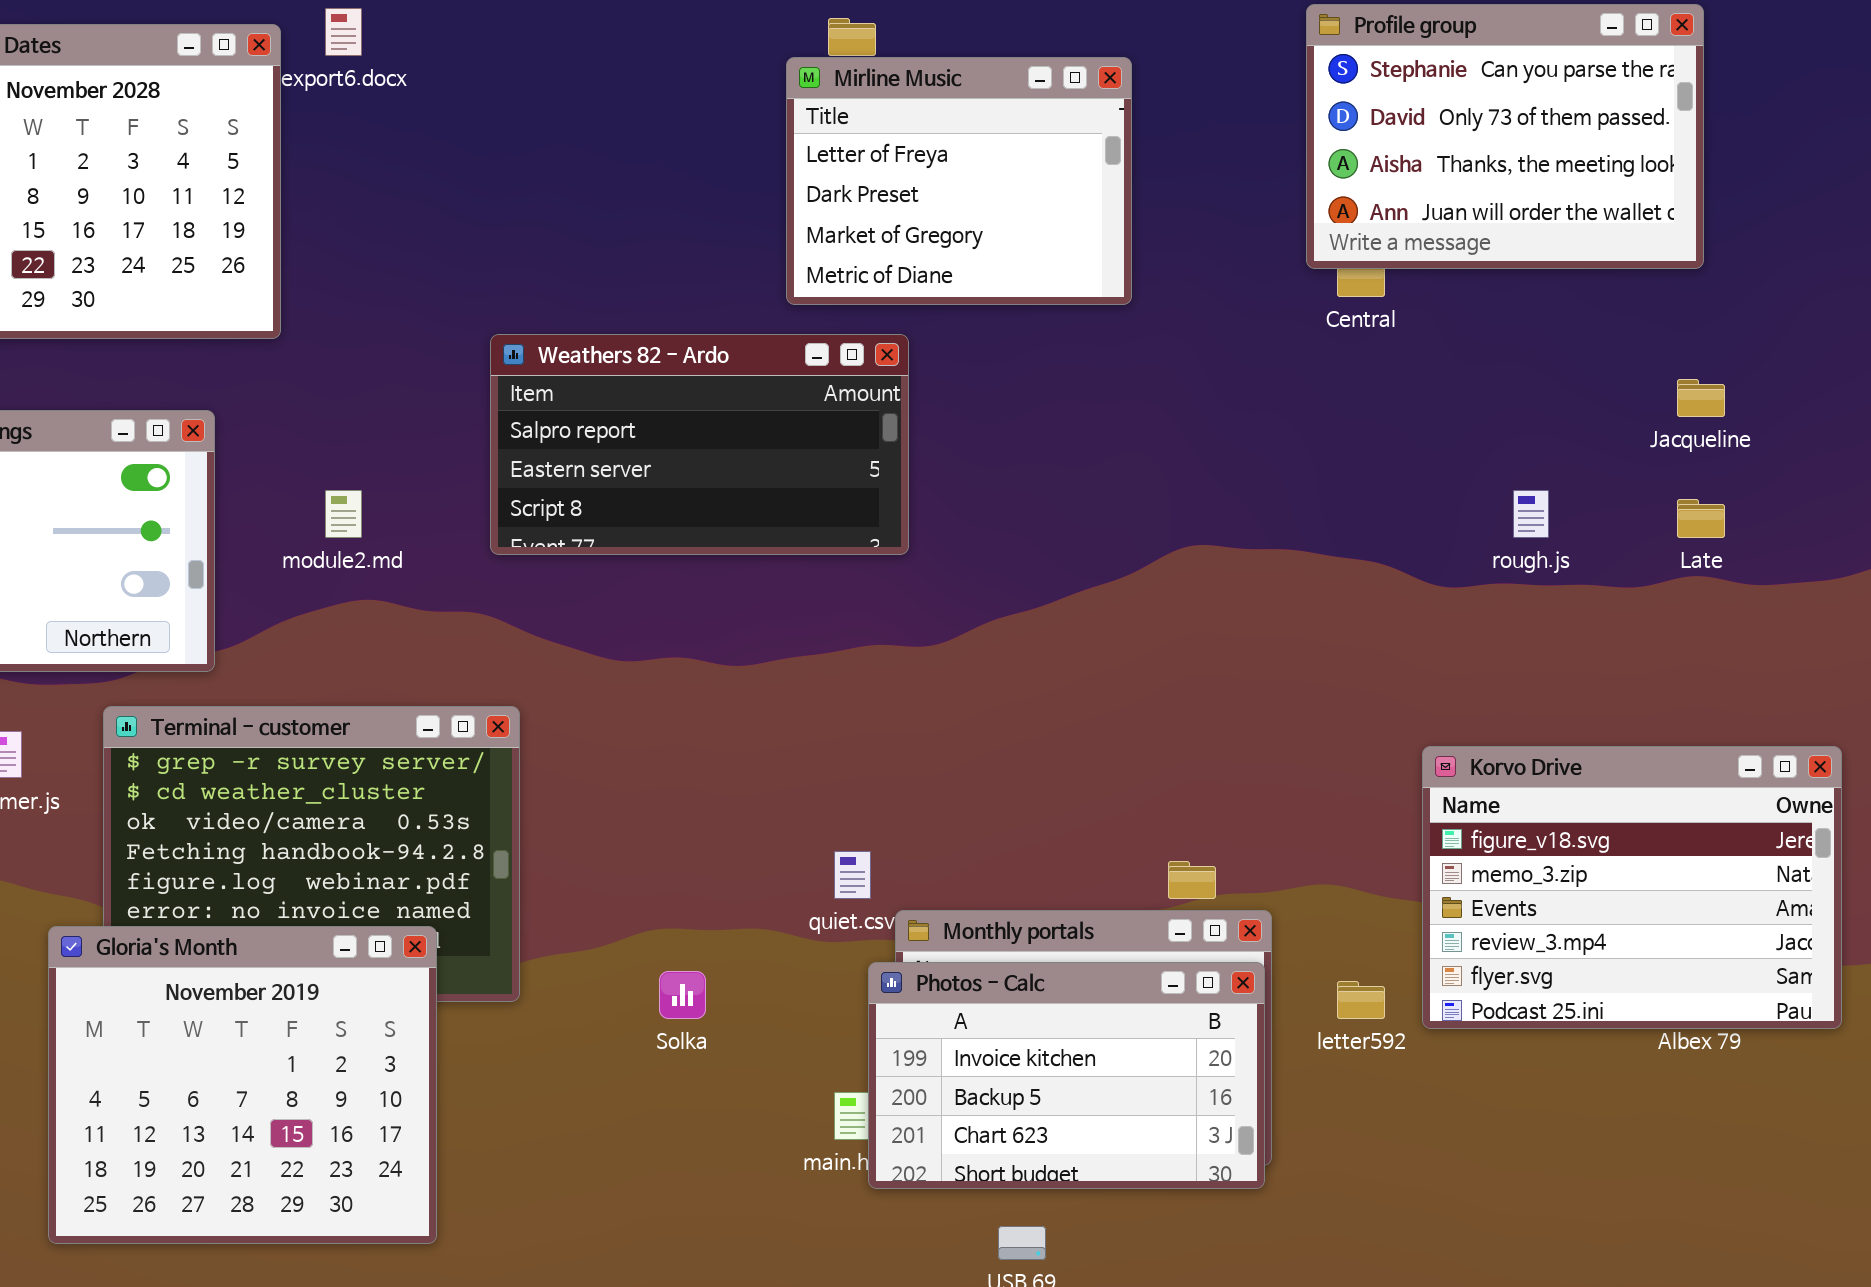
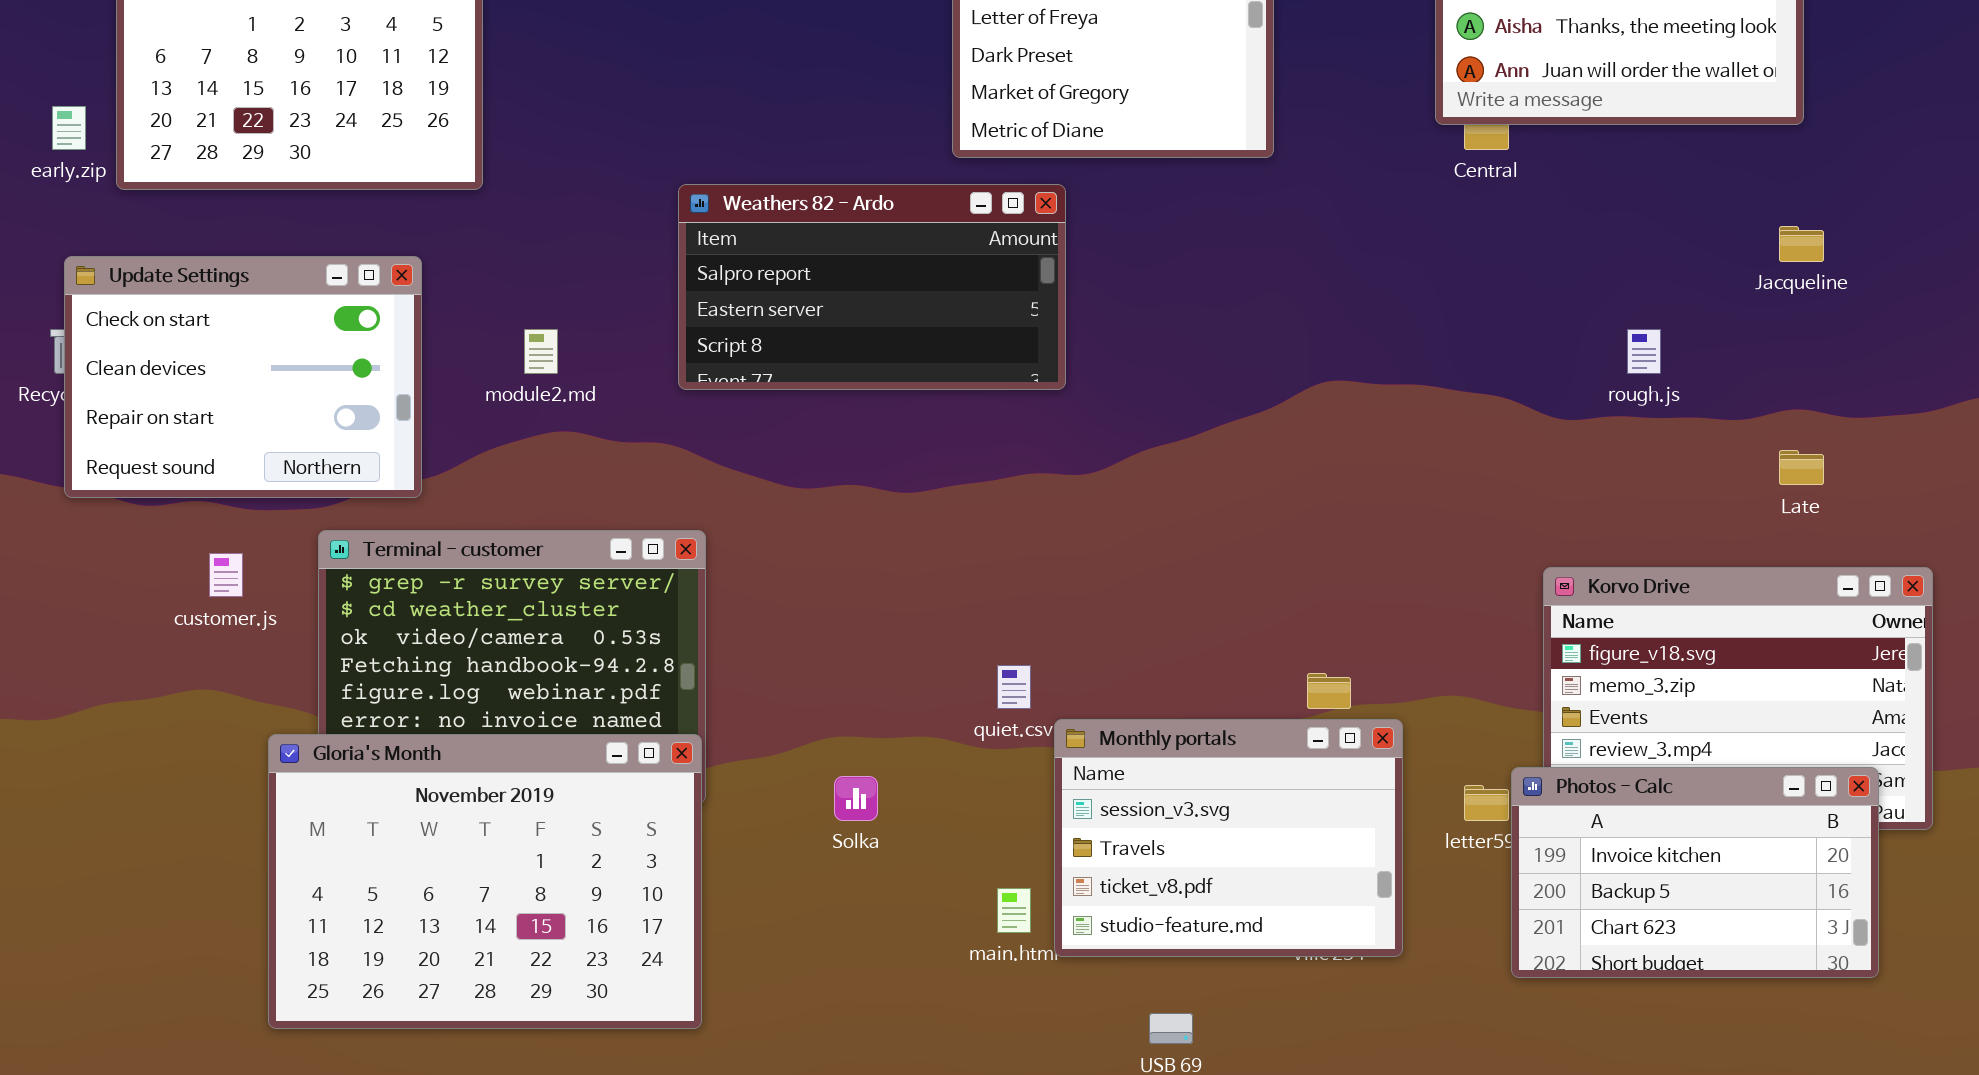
Late: [1677,499,1725,538] -> [1779,450,1824,485], moved
Gloria's Month: [48,926,437,1244] -> [268,734,702,1029], resized
Photos - Calc: [868,962,1265,1189] -> [1511,767,1879,978], moved

